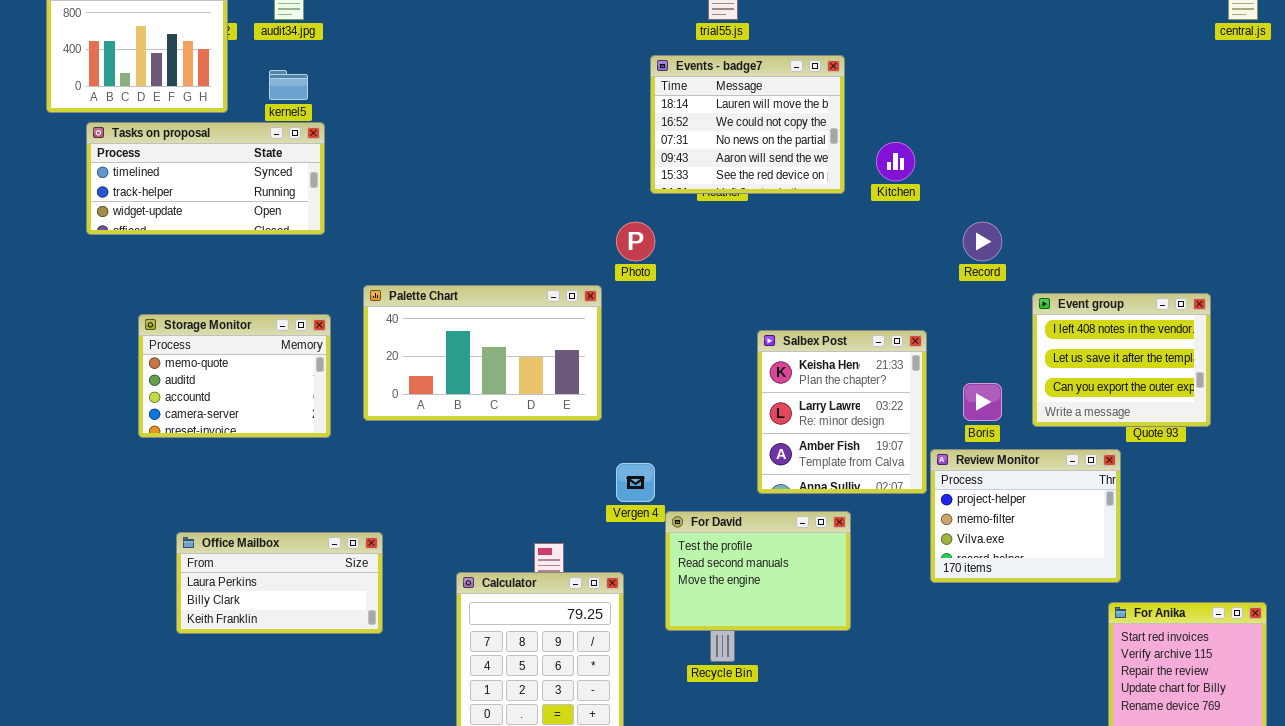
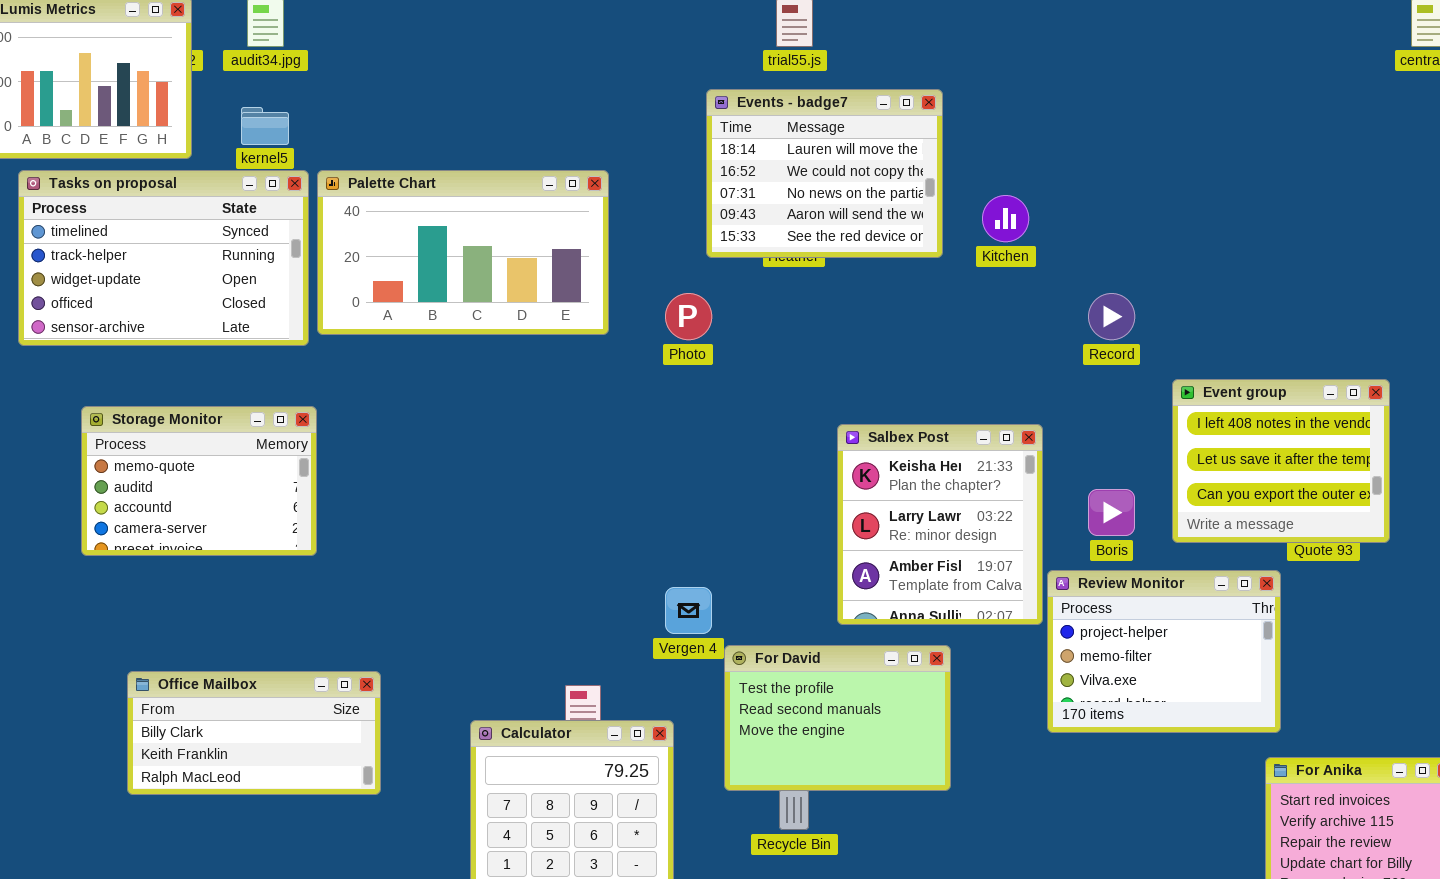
Tasks on proposal: [86,122,325,235] -> [18,170,309,346], resized
Palette Chart: [363,285,602,421] -> [317,170,609,335], moved
Office Mailbox: [176,532,383,634] -> [127,671,381,795], scrolled down 1 row

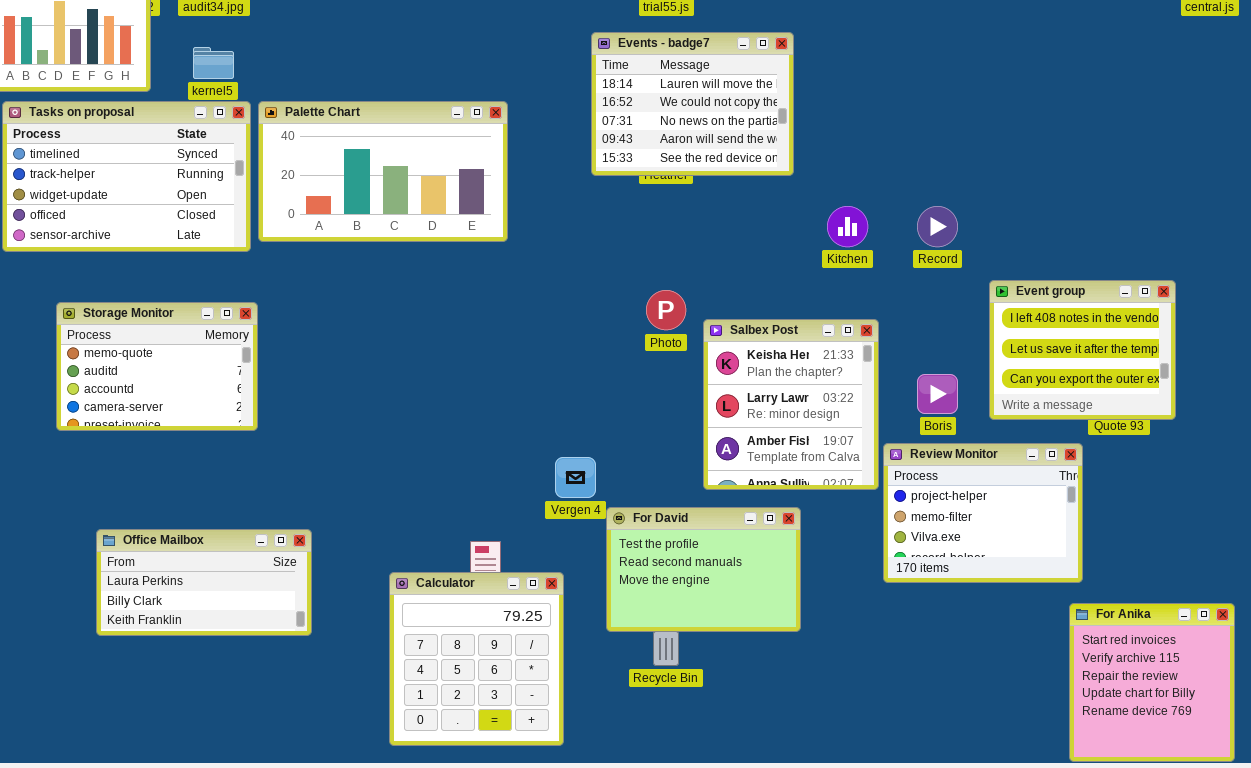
Kitchen: [982,195,1029,242] -> [827,206,868,247], moved
Photo: [665,293,712,340] -> [646,290,686,330], moved
Office Mailbox: [127,671,381,795] -> [96,529,312,636], scrolled up 1 row

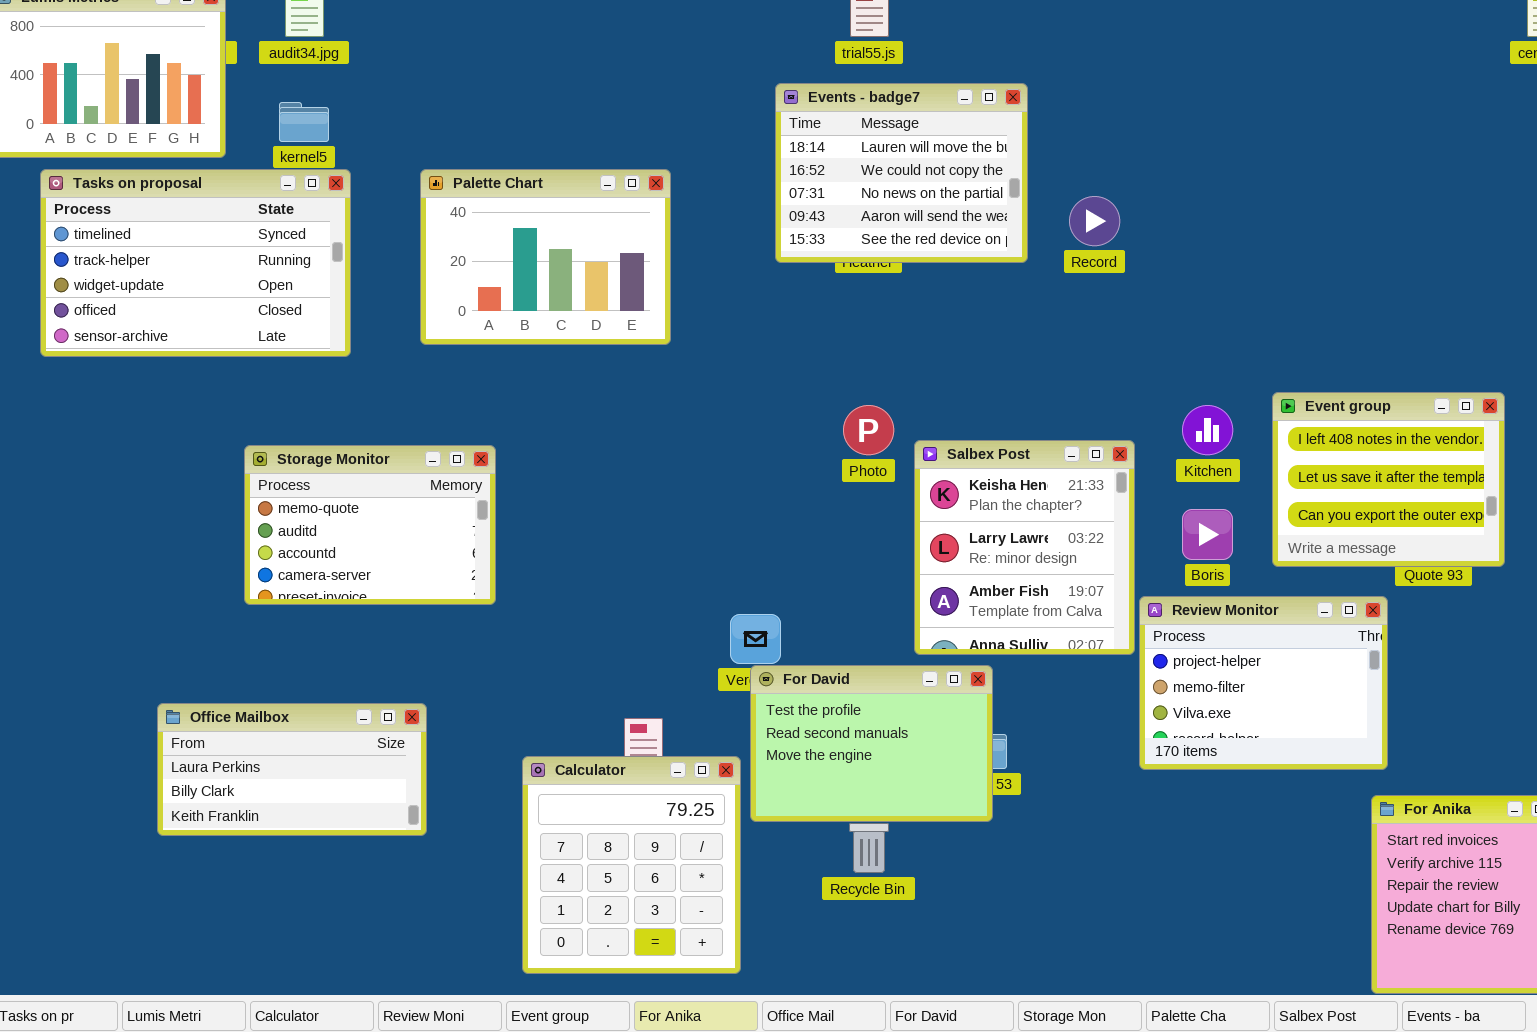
Palette Chart: [258,101,508,242] -> [420,169,671,345], resized
Kitchen: [827,206,868,247] -> [1182,405,1233,455], moved
Record: [917,206,958,247] -> [1069,196,1120,246], moved
Storage Monitor: [56,302,258,431] -> [244,445,496,605], moved
For David: [606,507,801,632] -> [750,665,993,822], moved

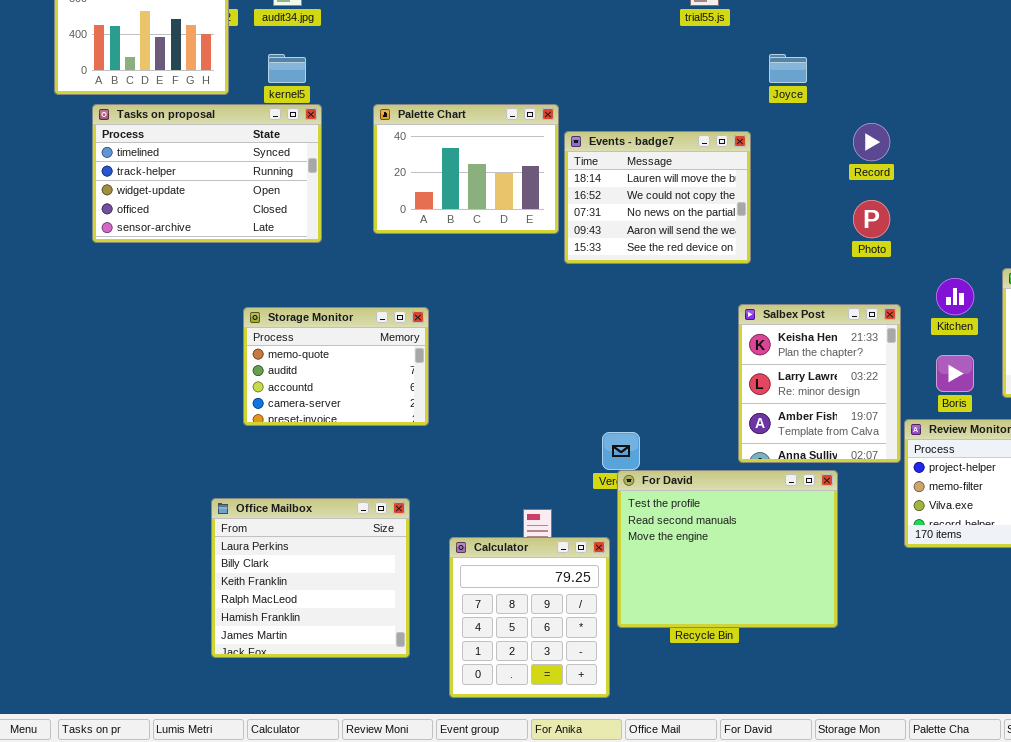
Events - badge7: [775,83,1028,263] -> [564,131,751,264], moved
Photo: [843,405,894,455] -> [853,200,890,238], moved
For David: [750,665,993,822] -> [617,470,838,628], resized
Office Mailbox: [157,703,427,836] -> [211,498,410,658], moved, resized

